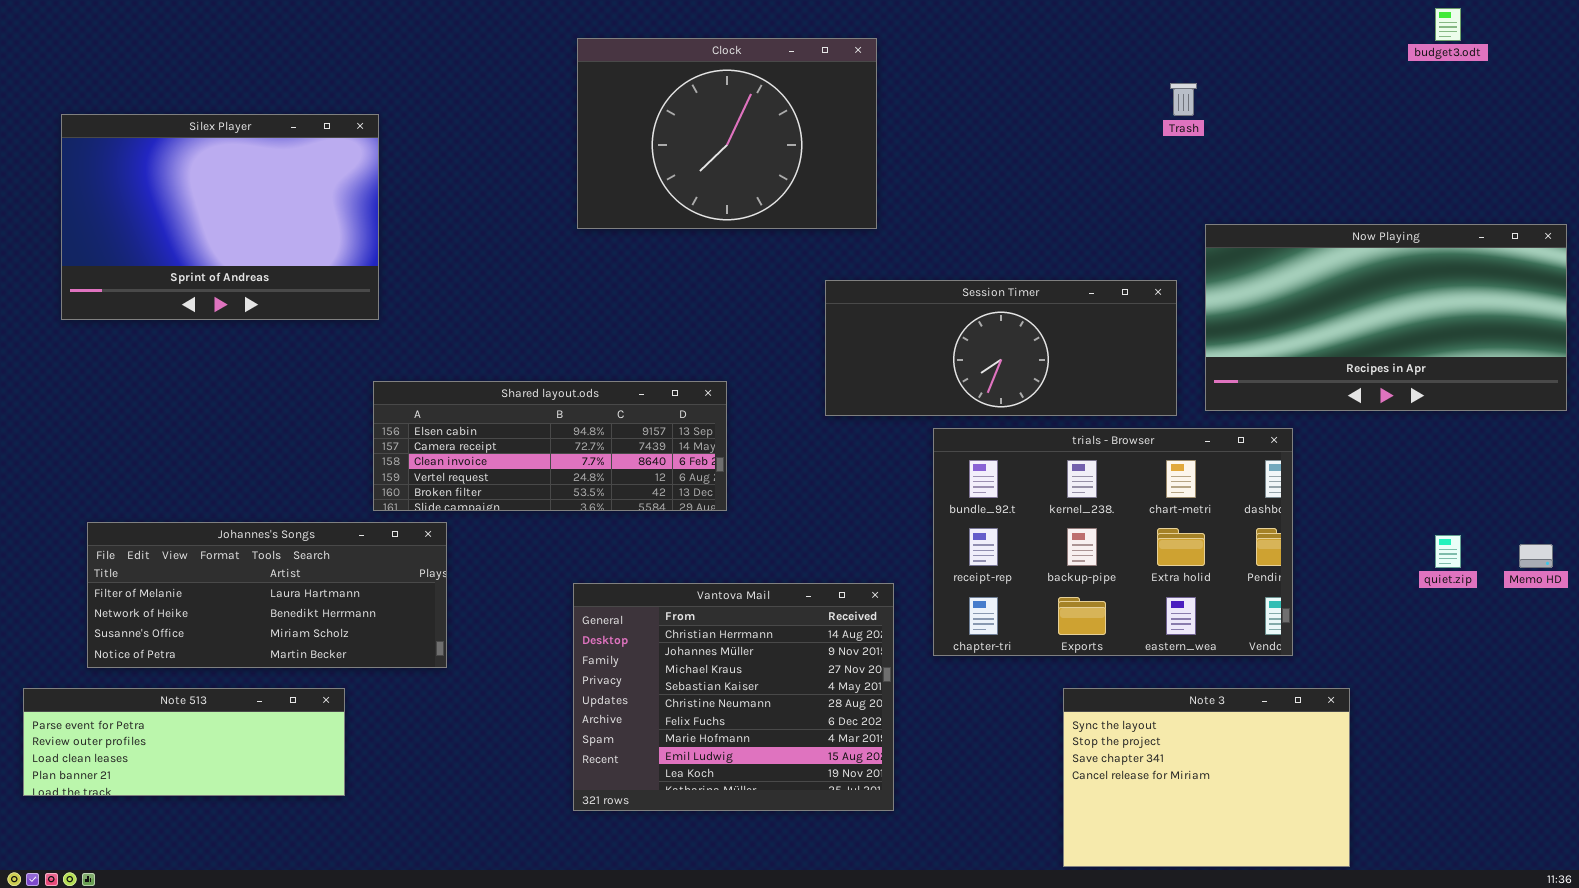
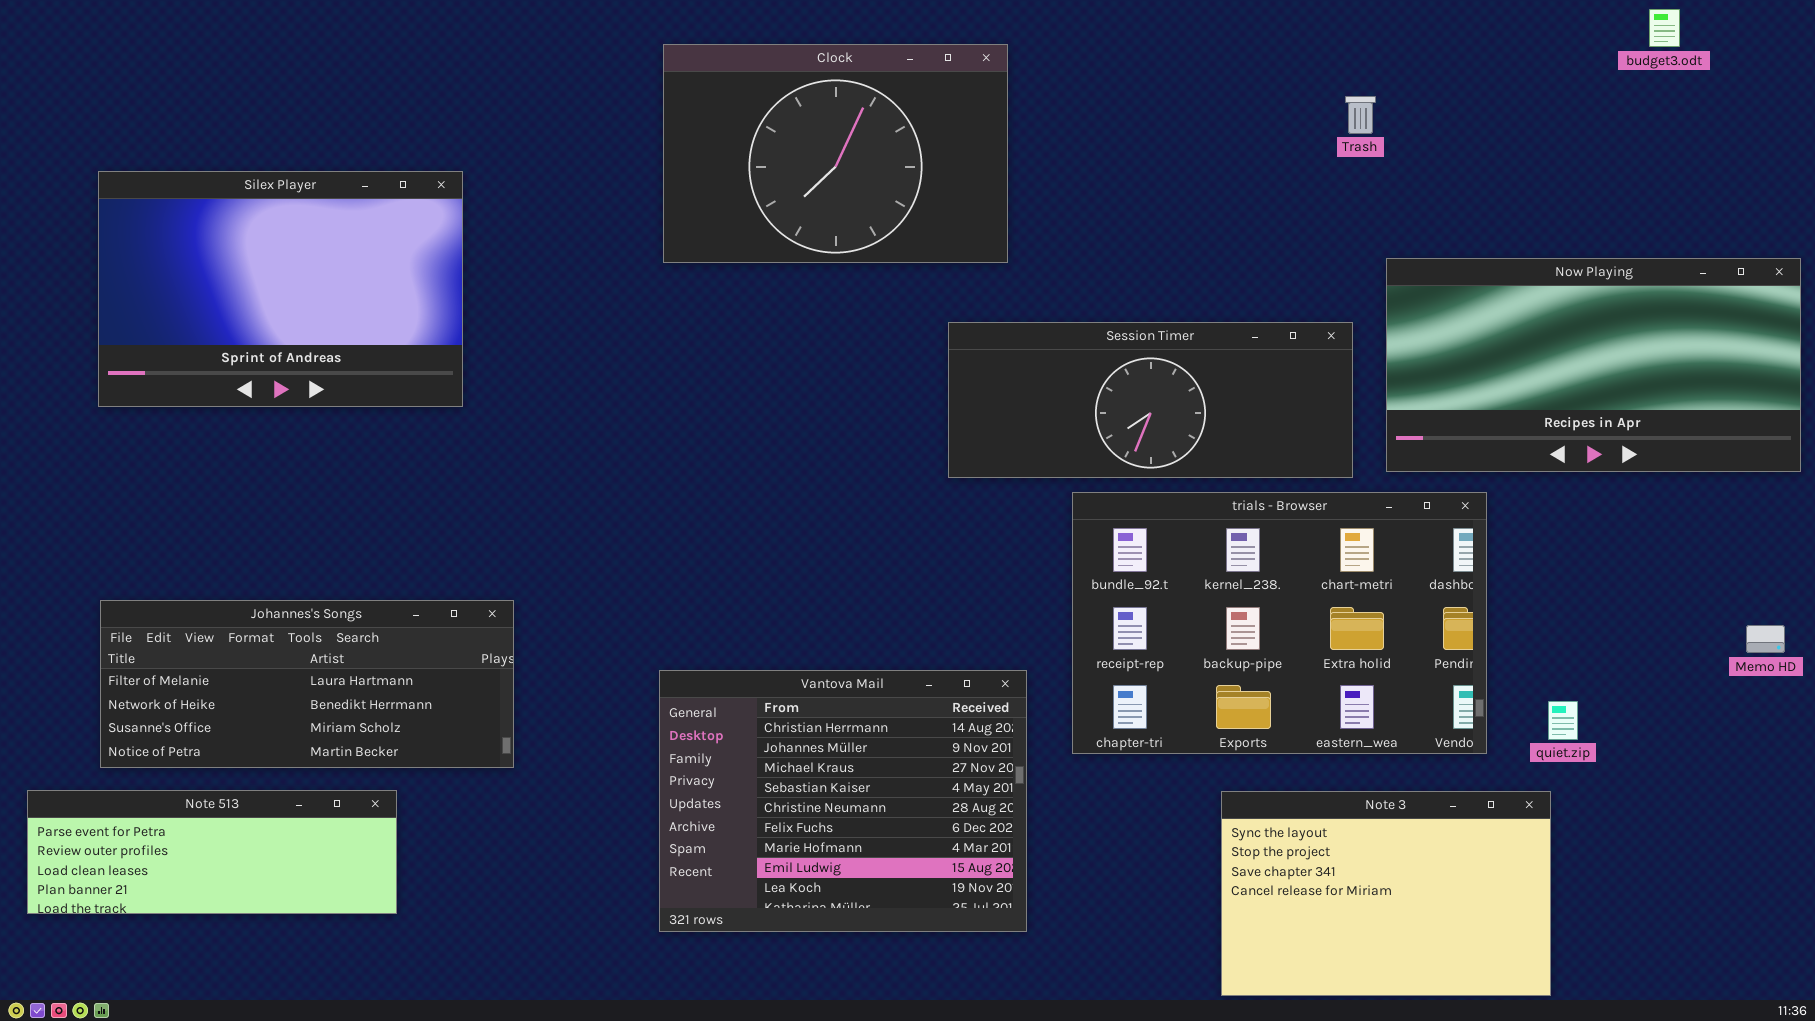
Silex Player: [61,114,379,320] -> [98,171,463,407], moved
Shared layout.ods: [373,381,727,511] -> none, closed
quiet.zip: [1435,535,1461,568] -> [1548,701,1578,740], moved

